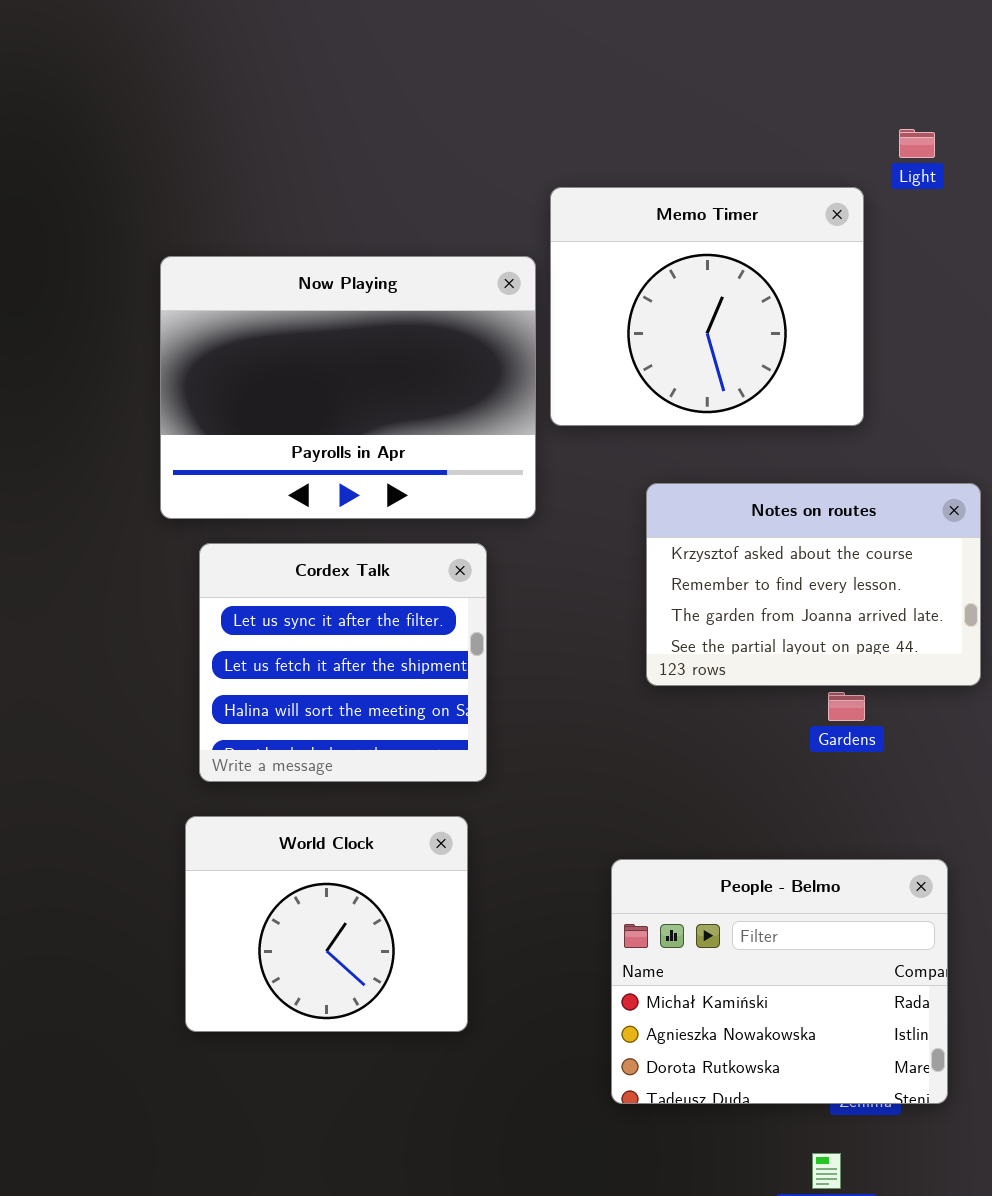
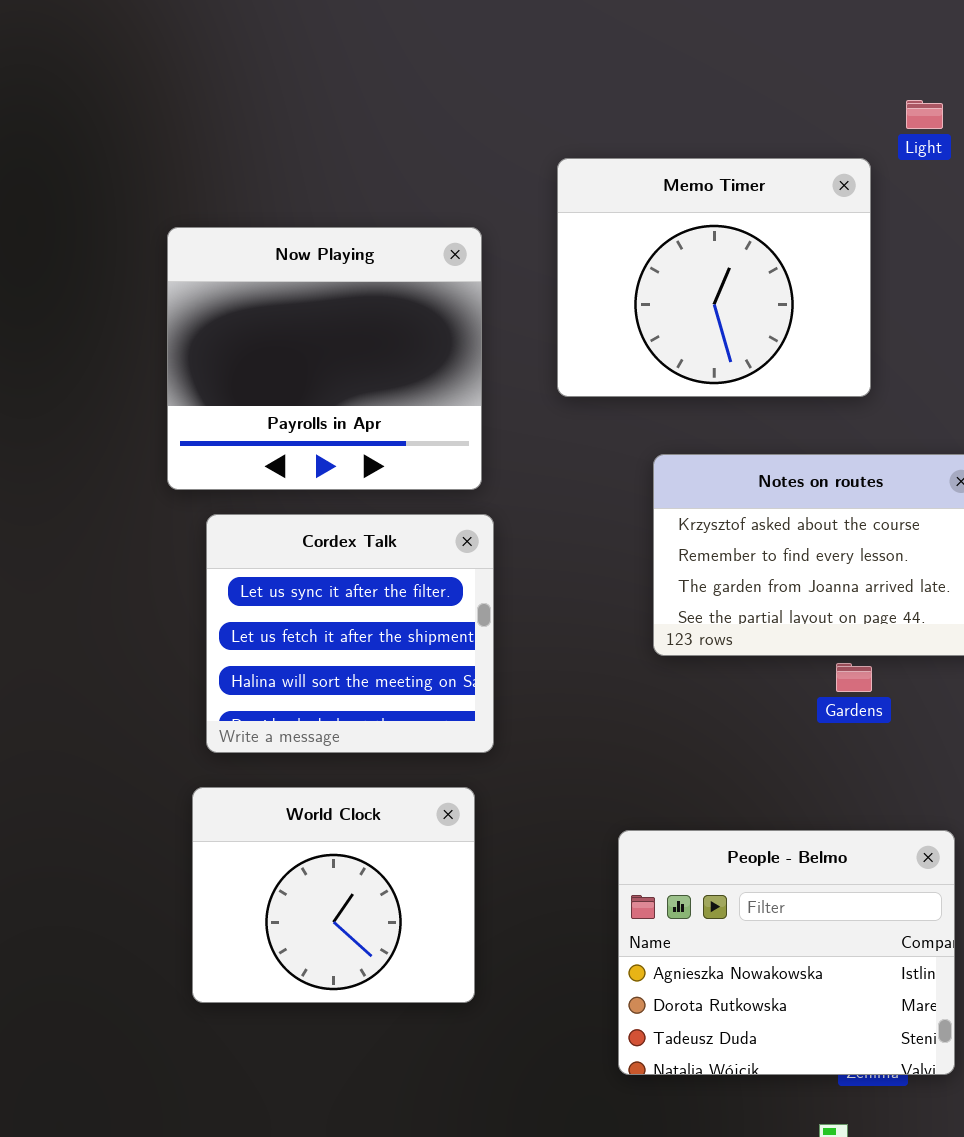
Now Playing: [160,256,536,519] -> [167,227,482,490], resized
People - Belmo: [611,859,948,1104] -> [618,830,955,1075], scrolled down 1 row

